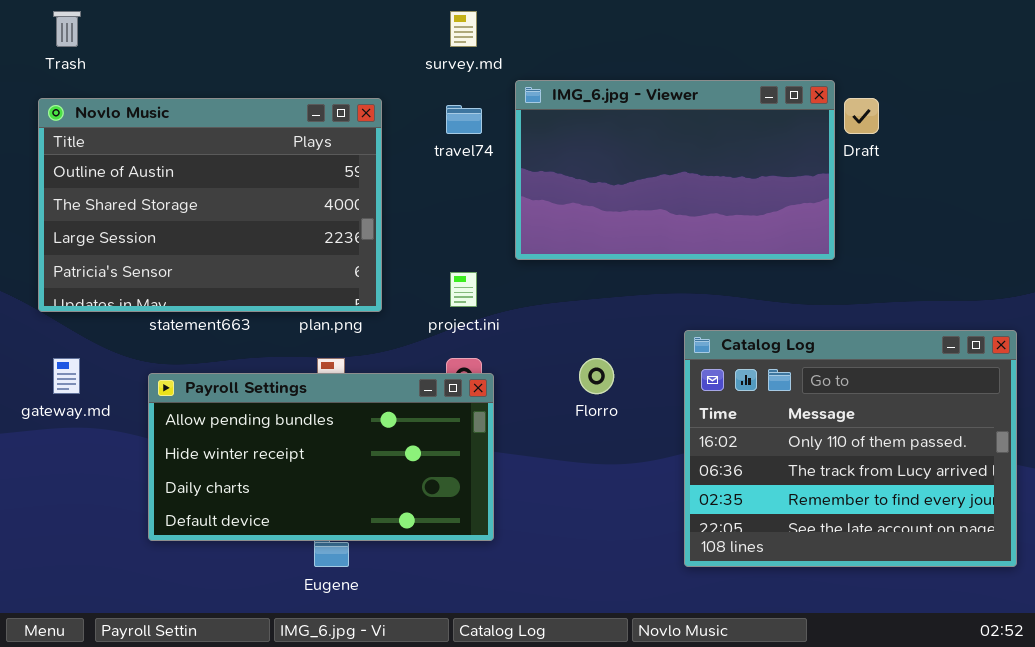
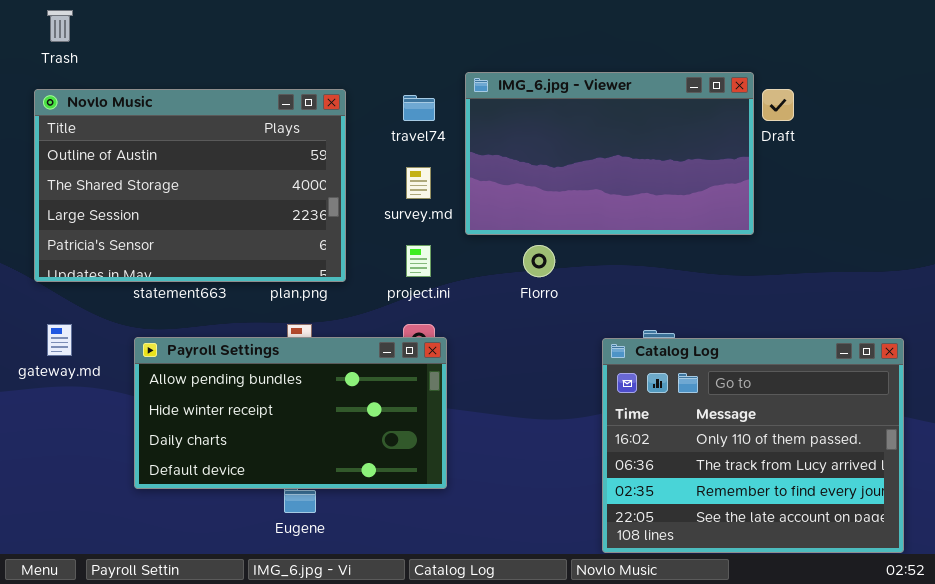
survey.md: [450,11,477,47] -> [406,167,431,199], moved
Catalog Log: [684,330,1017,567] -> [602,338,904,553], moved
Florro: [579,358,614,394] -> [523,245,555,277], moved

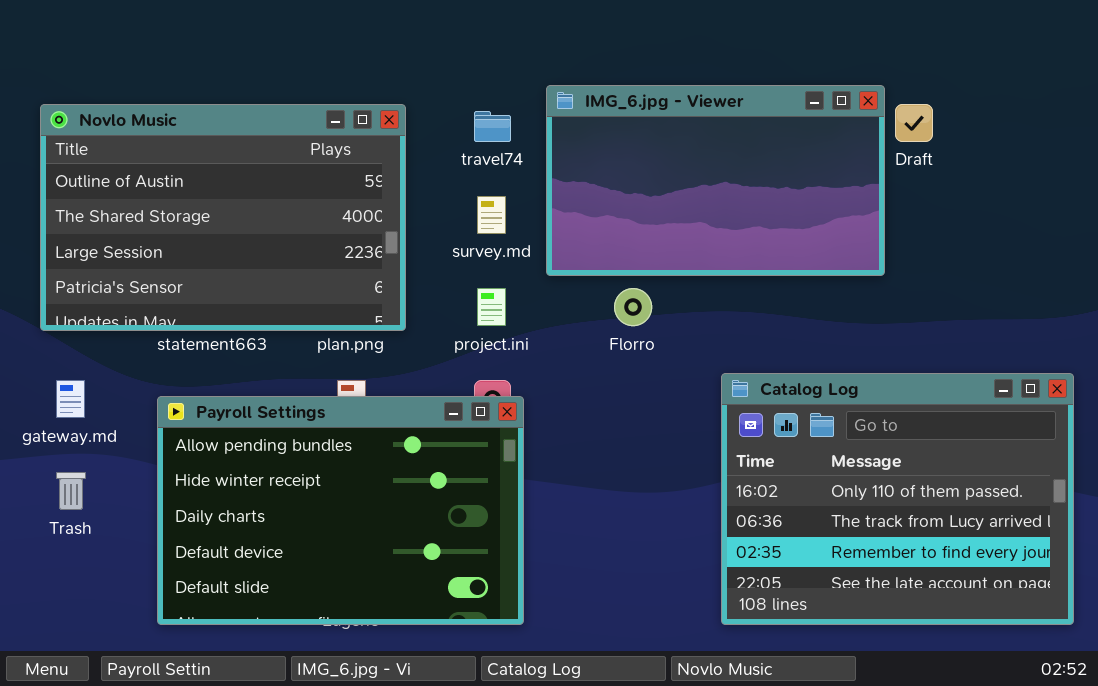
Trash: [47,10,73,42] -> [56,472,86,510], moved
Payroll Settings: [134,337,447,489] -> [157,396,524,625], resized
Catalog Log: [602,338,904,553] -> [721,373,1074,625], moved

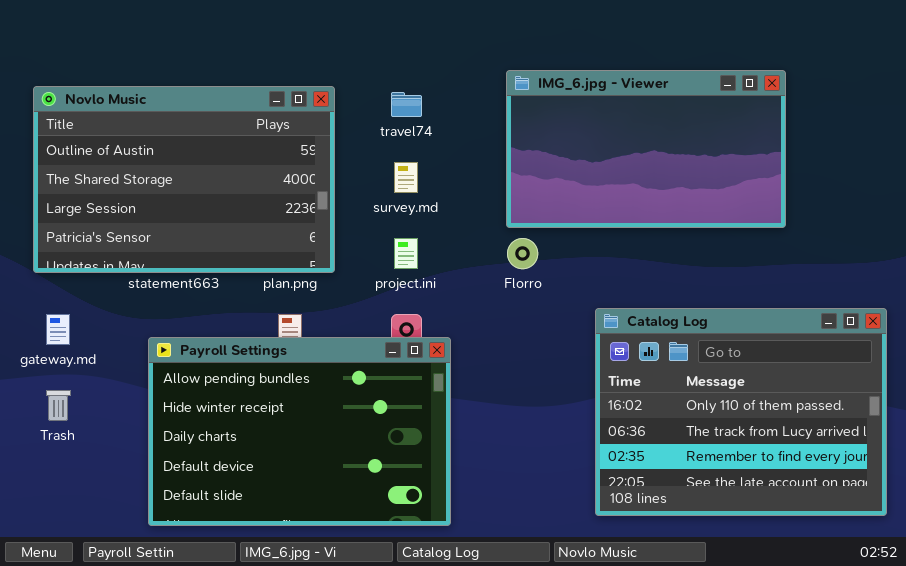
IMG_6.jpg - Viewer: [546,85,885,276] -> [506,70,786,228], moved
Payroll Settings: [157,396,524,625] -> [148,337,451,526], moved

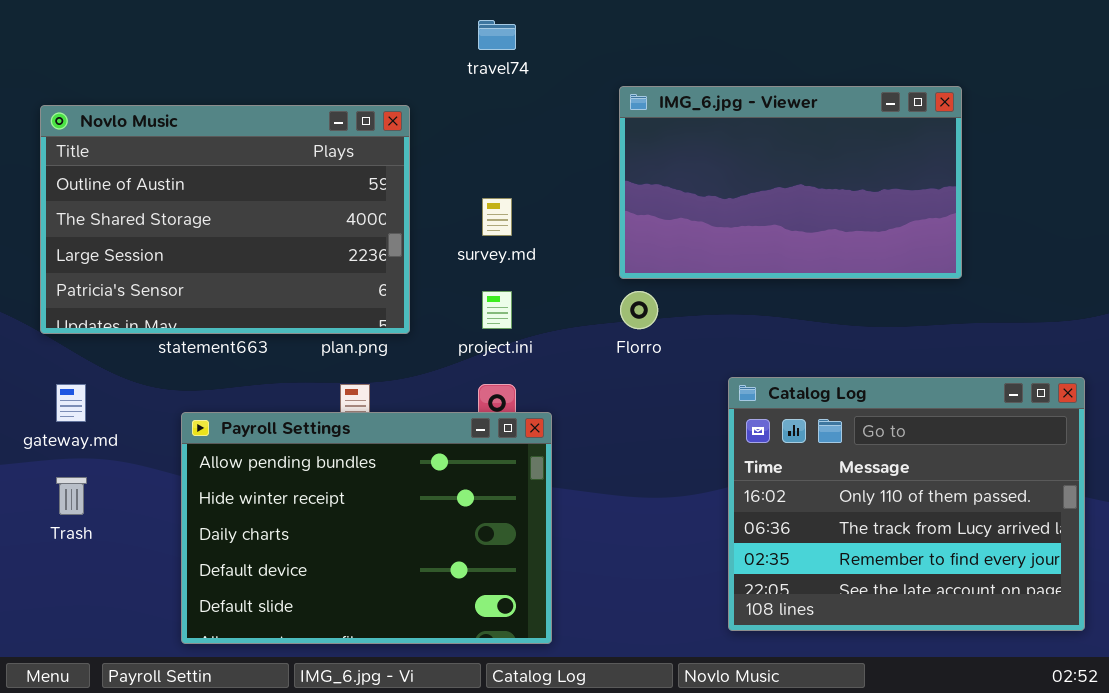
travel74: [391,92,422,117] -> [478,20,516,50], moved

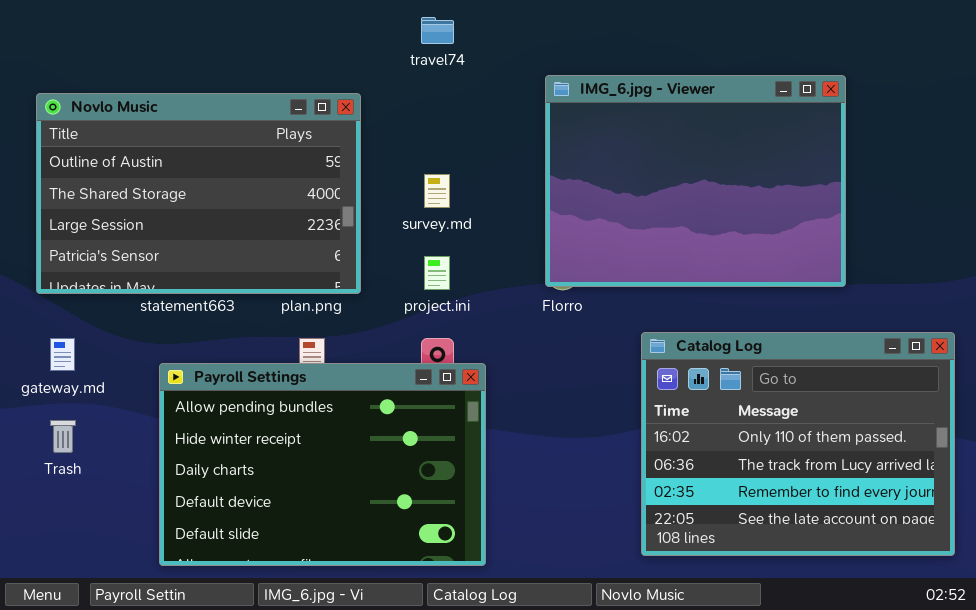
IMG_6.jpg - Viewer: [619,86,962,279] -> [545,75,846,287], resized

